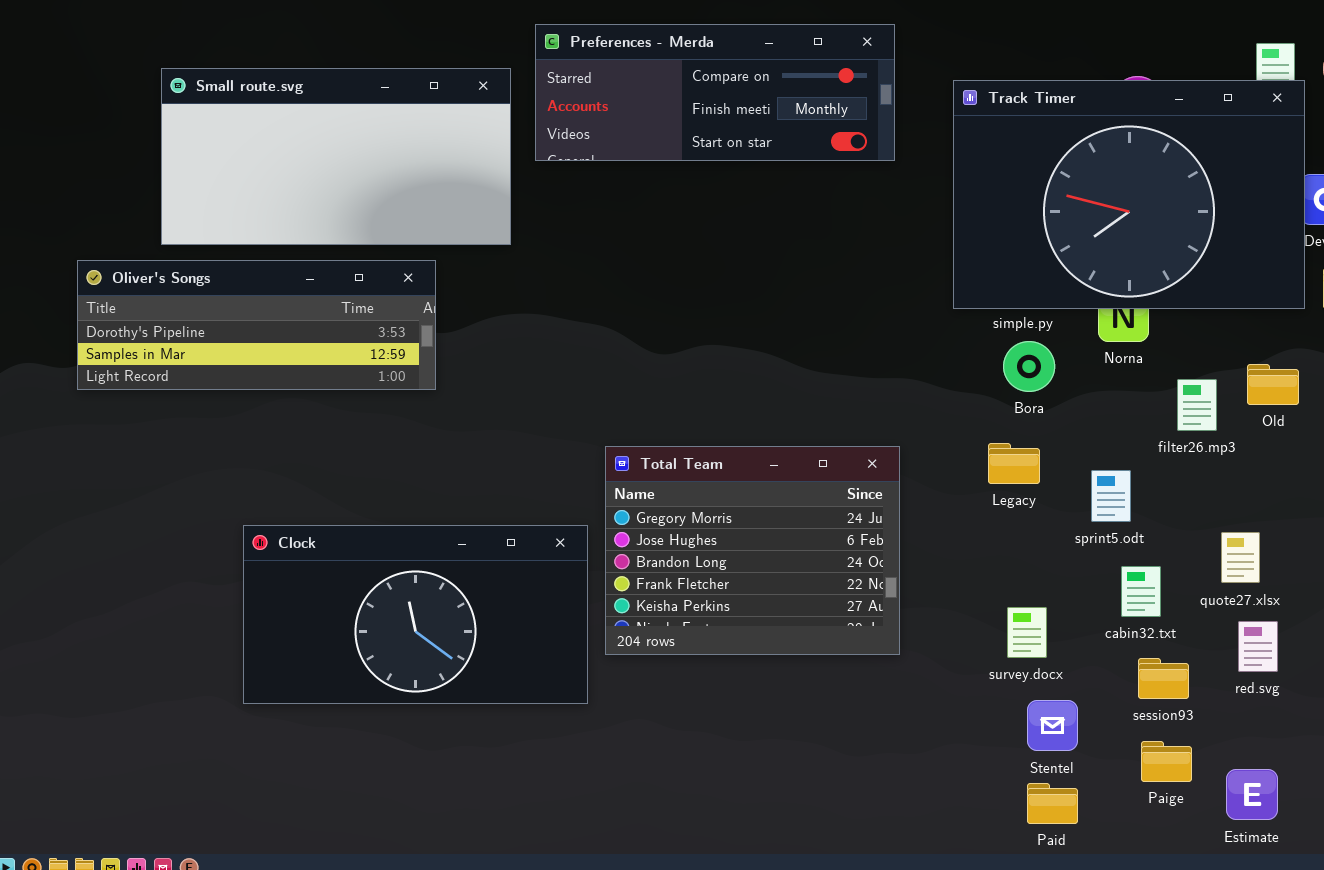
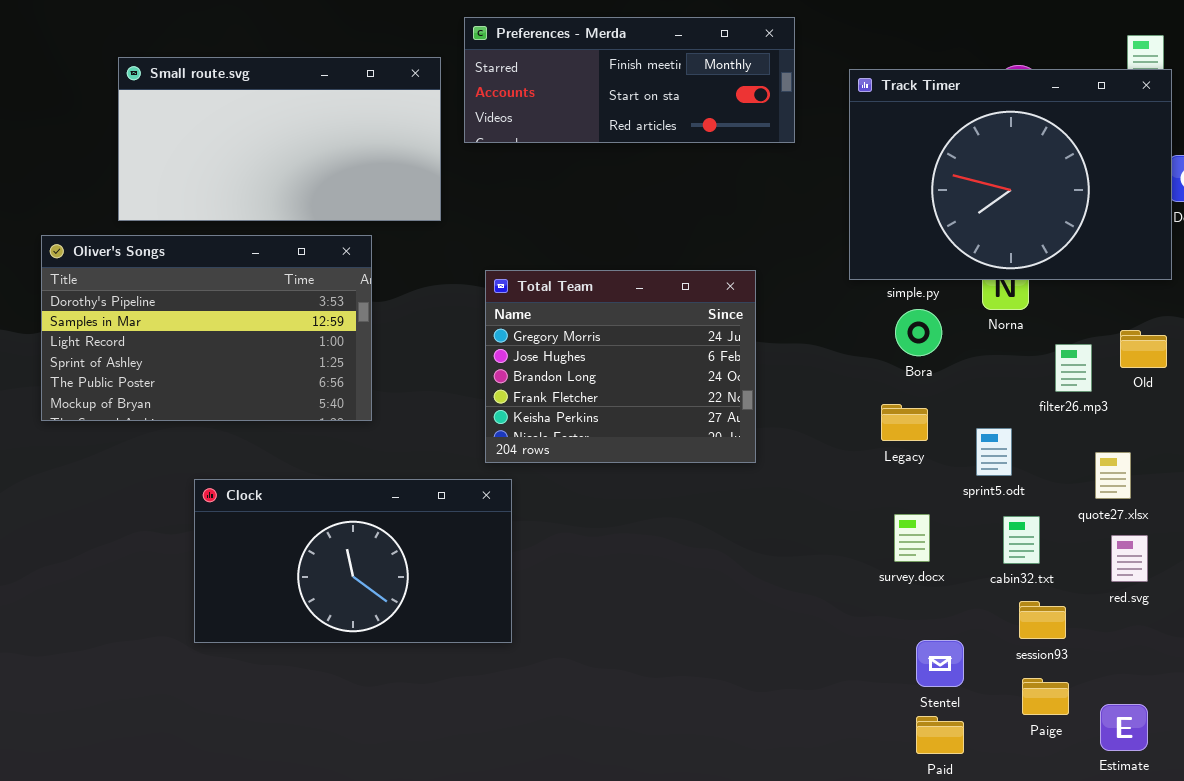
Preferences - Merda: [535,24,895,161] -> [464,17,795,143], scrolled down 1 row
Oliver's Songs: [77,260,436,390] -> [41,235,372,421], resized
Total Team: [605,446,900,655] -> [485,270,756,463], moved
quote27.xlsx: [1221,532,1260,583] -> [1095,452,1131,499], moved
survey.docx: [1007,607,1047,658] -> [894,514,930,562], moved
red.svg: [1238,621,1278,672] -> [1111,535,1148,582], moved

